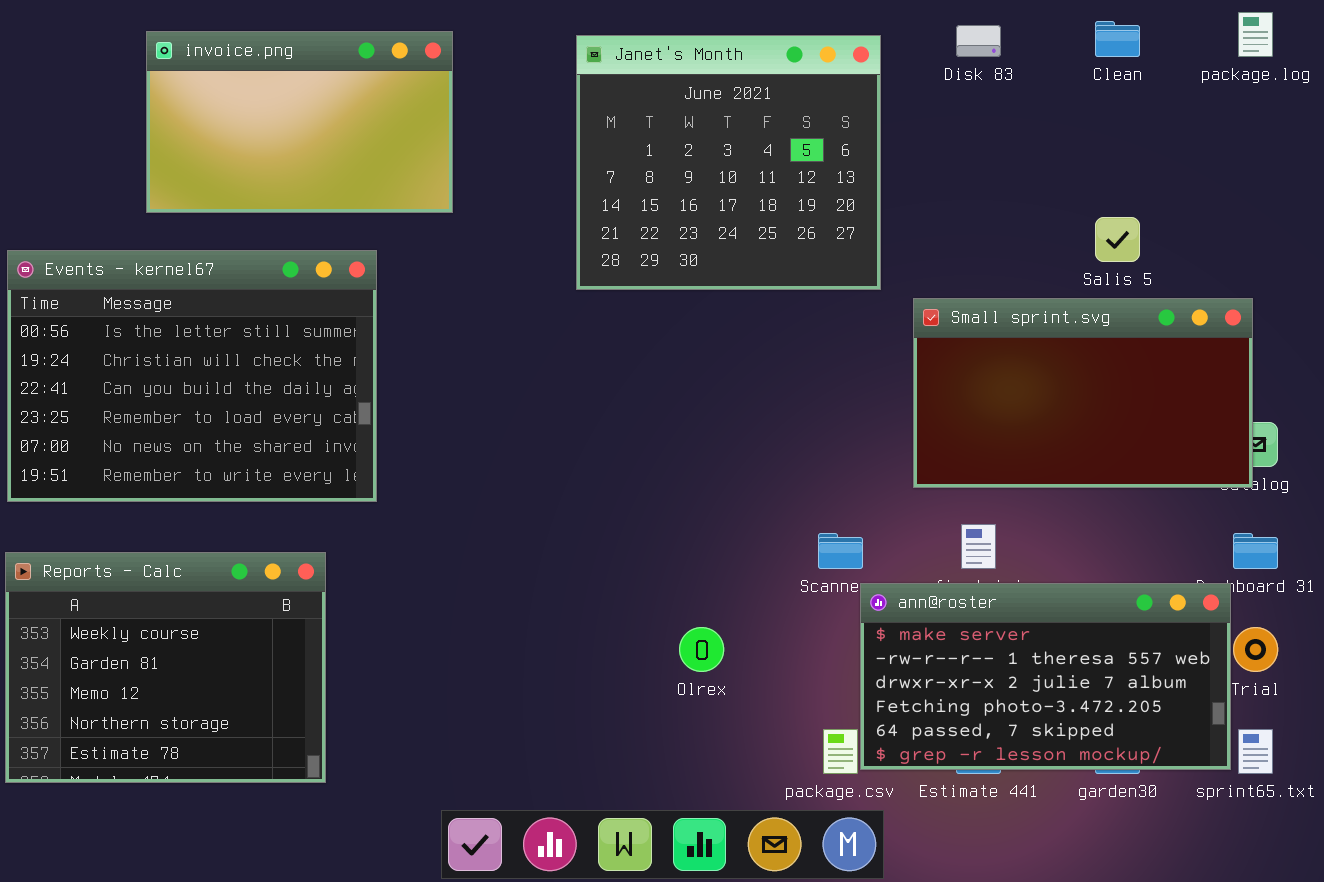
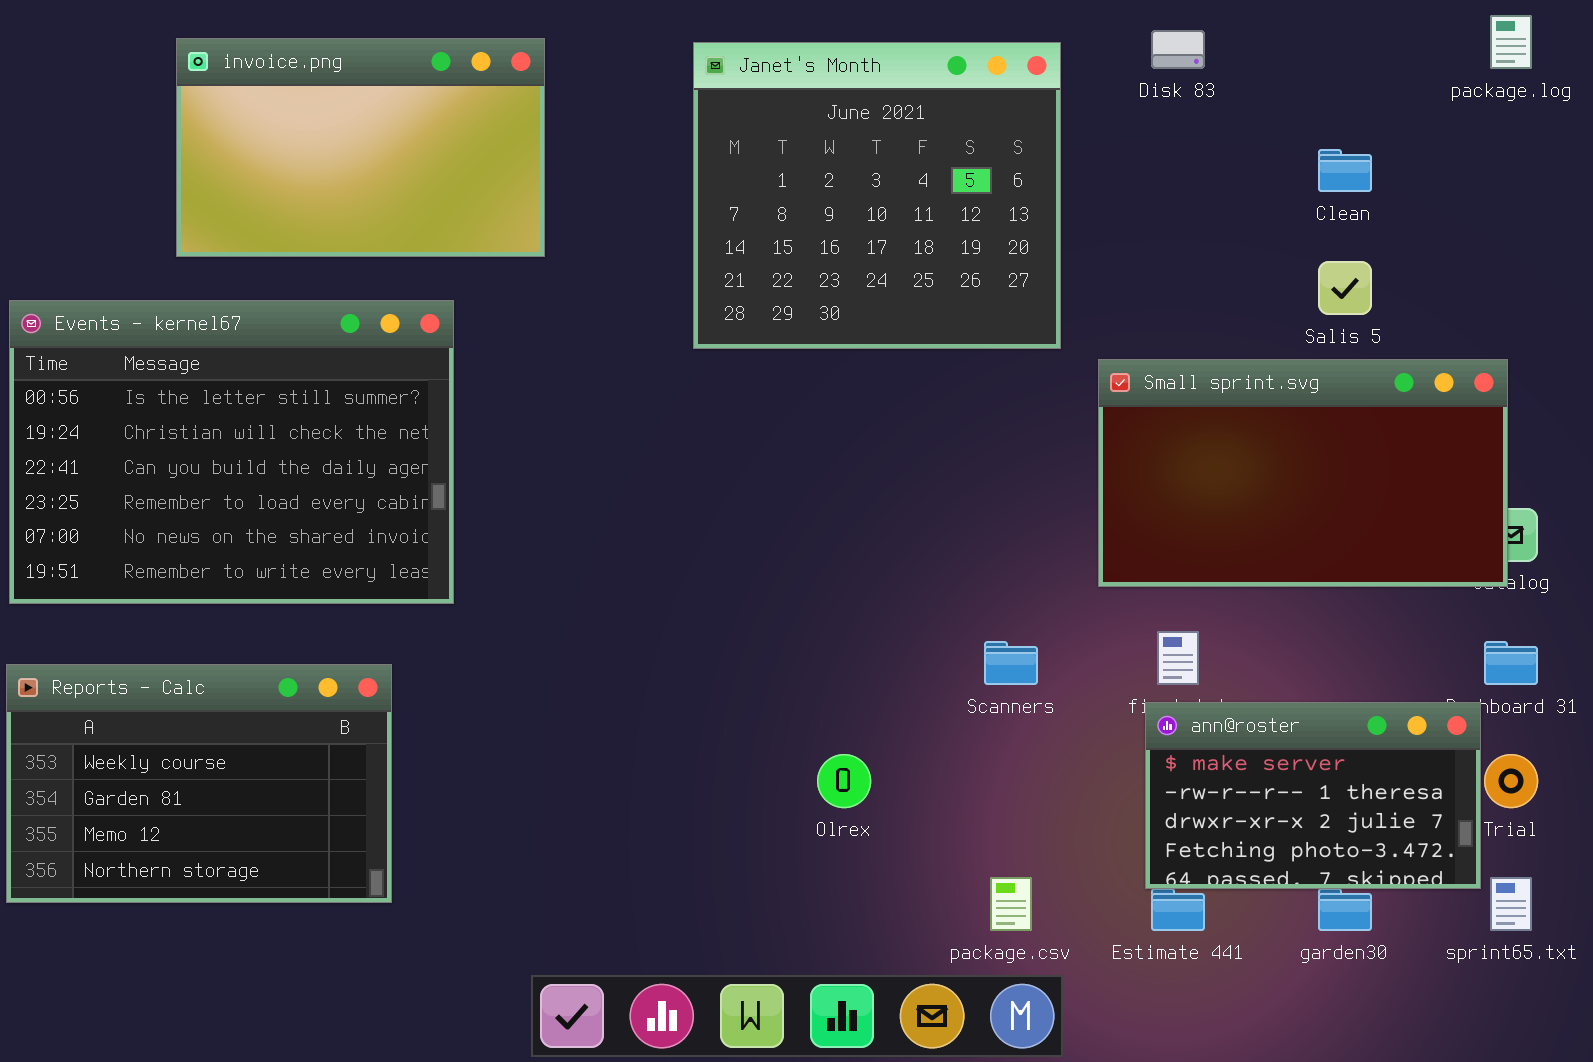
Clean: [1095,21,1140,57] -> [1318,149,1372,192], moved
Reports - Calc: [5,552,326,783] -> [6,664,392,903], resized
ann@roster: [860,583,1231,770] -> [1145,702,1481,889], resized

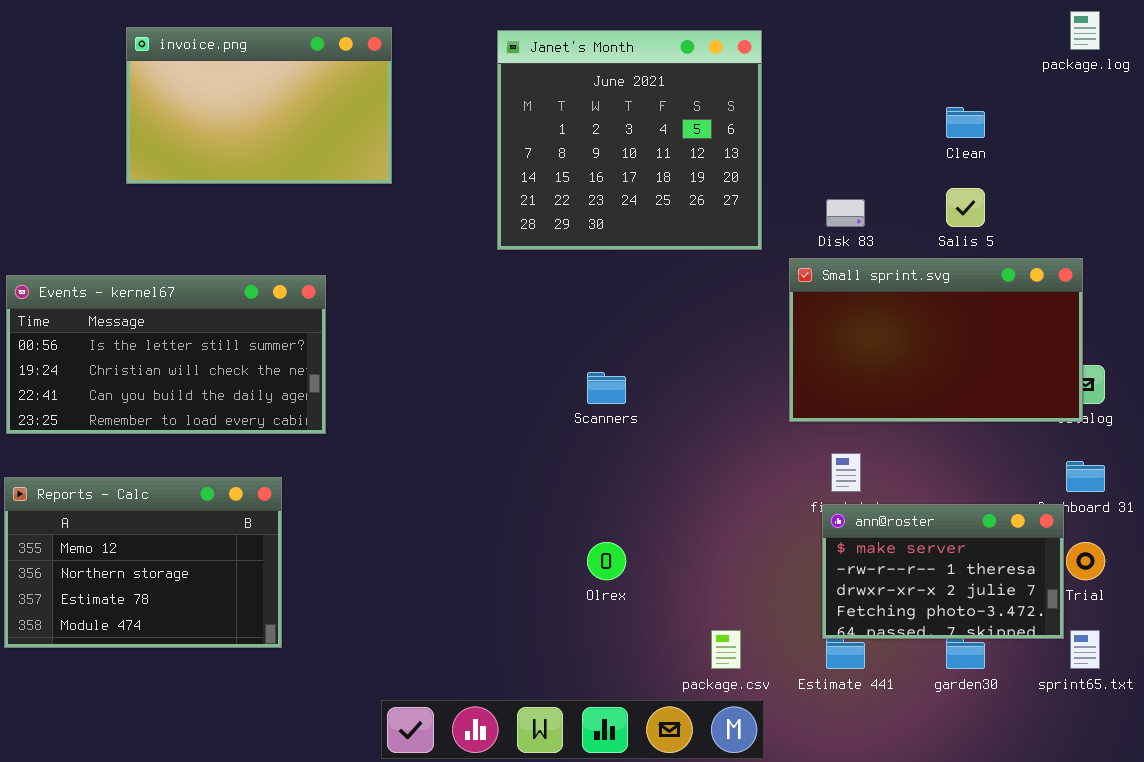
Disk 83: [1151,30,1205,69] -> [826,199,865,227], moved
Events - kernel67: [9,300,454,604] -> [6,275,326,434], resized
Scanners: [984,641,1038,685] -> [587,372,626,404], moved
Reports - Calc: [6,664,392,903] -> [4,477,282,648], scrolled down 2 rows

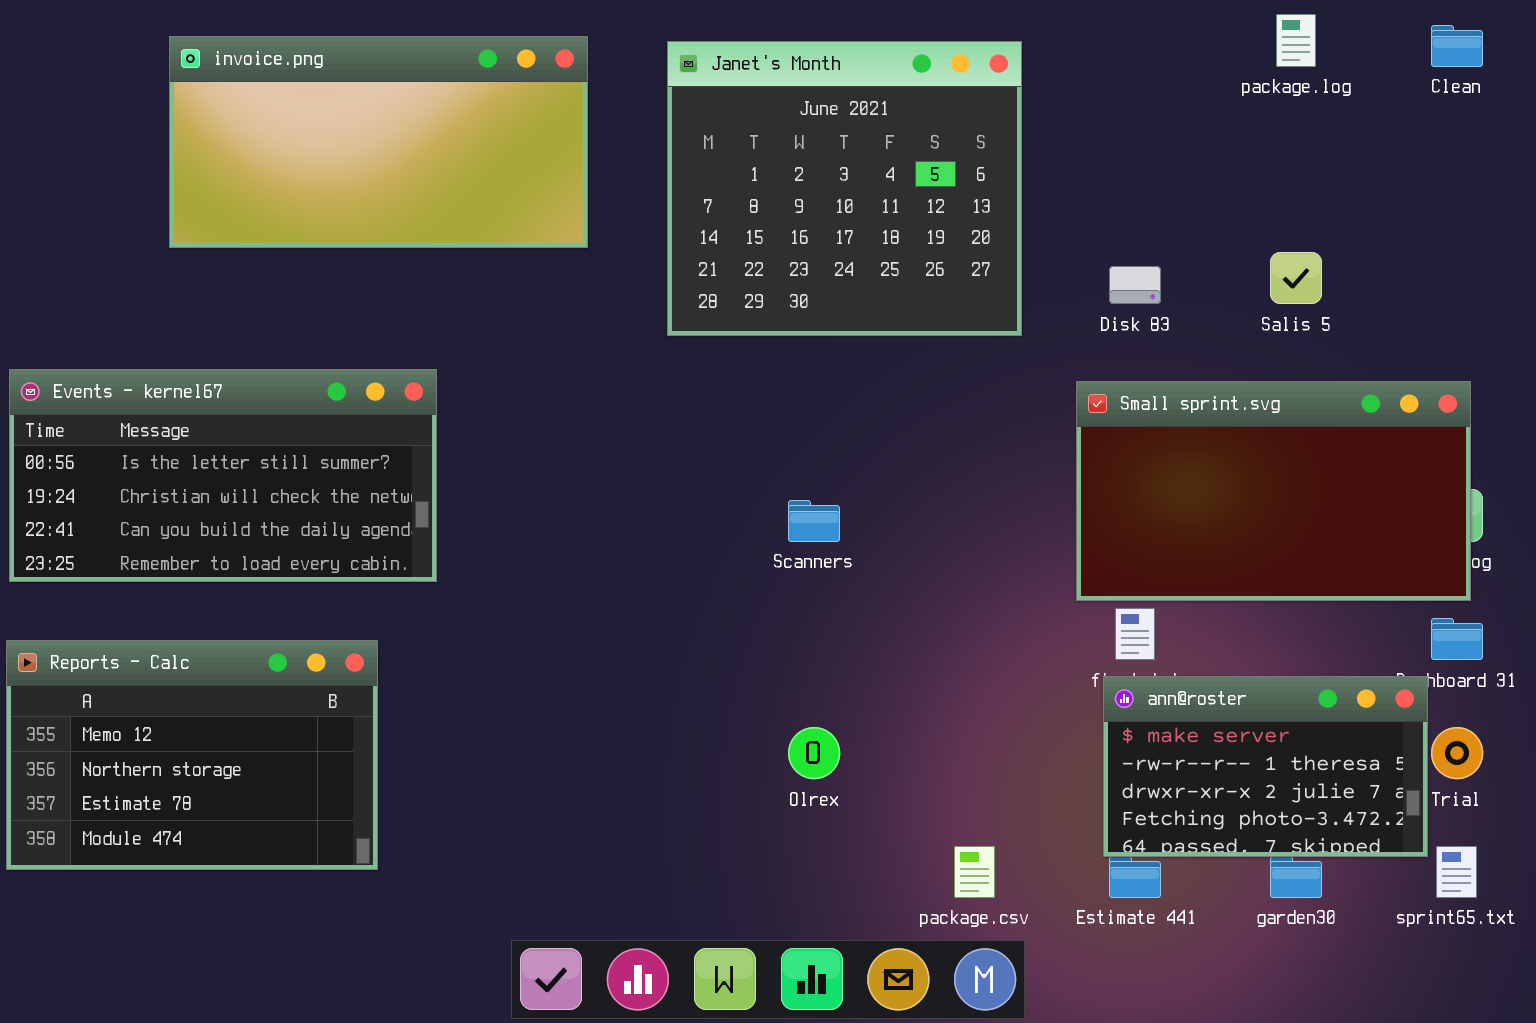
package.log: [1070,11,1100,50] -> [1276,14,1316,67], moved
invoice.png: [126,27,392,184] -> [169,36,588,248], resized
Clean: [946,107,985,138] -> [1431,25,1483,67], moved
Small sprint.svg: [789,258,1083,422] -> [1076,381,1471,601], moved

